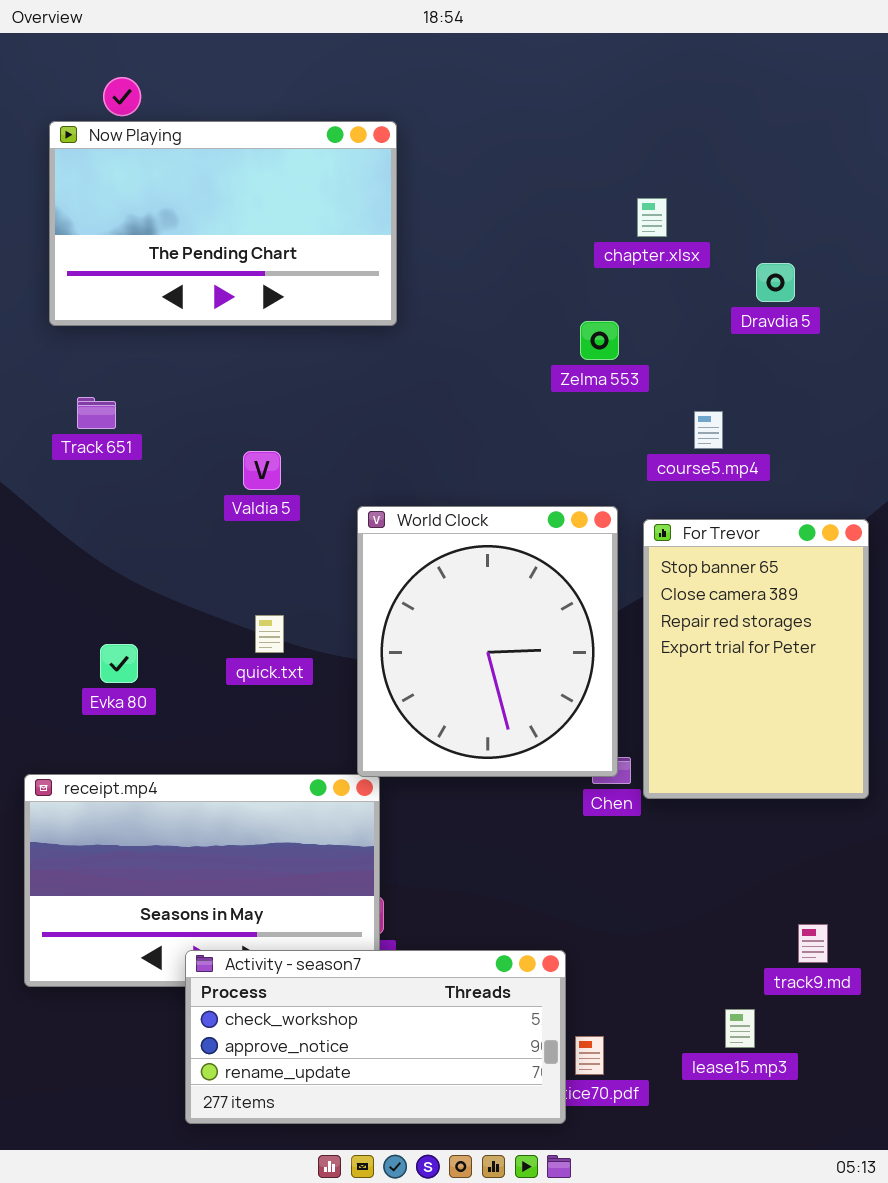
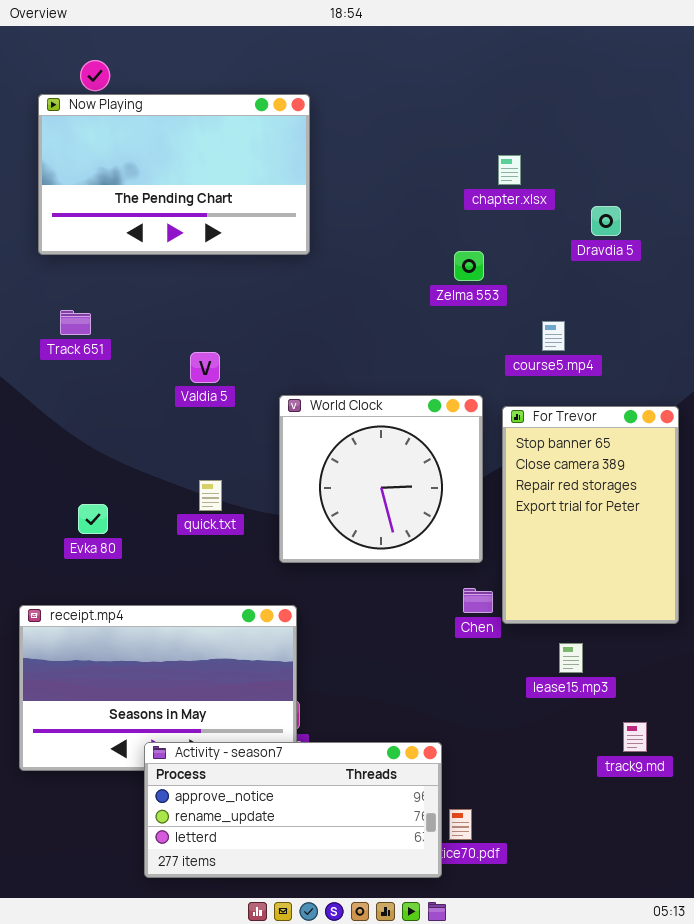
World Clock: [357,506,618,777] -> [279,395,483,563], resized
Activity - season7: [185,950,566,1124] -> [144,742,442,878], scrolled down 1 row
lease15.mp3: [725,1009,755,1048] -> [559,643,583,673], moved

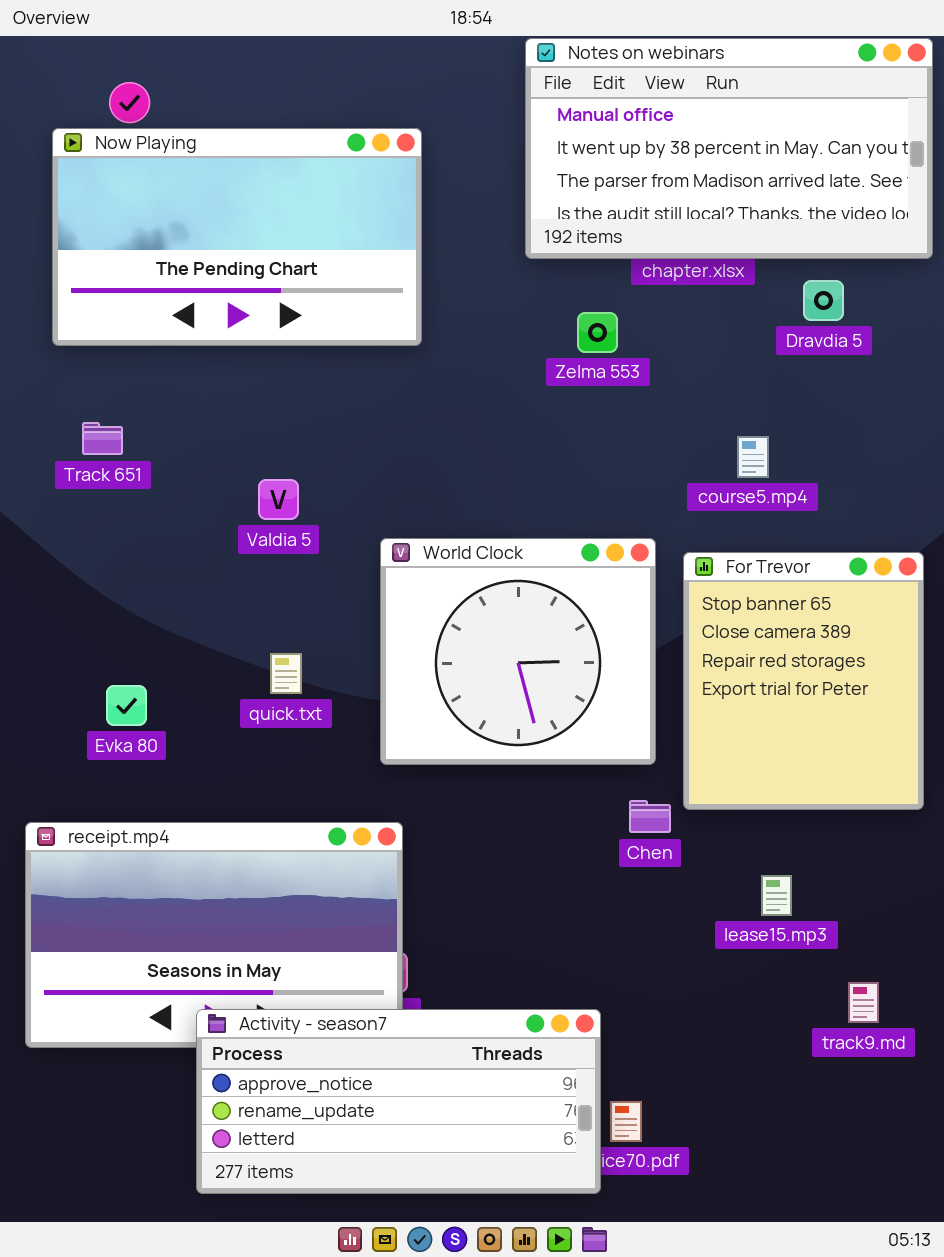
Notes on webinars: none -> [525,38,933,259], opened
Zelma 553: [454,251,484,281] -> [577,312,618,353], moved
For Trevor: [502,406,679,624] -> [683,552,924,810], resized

